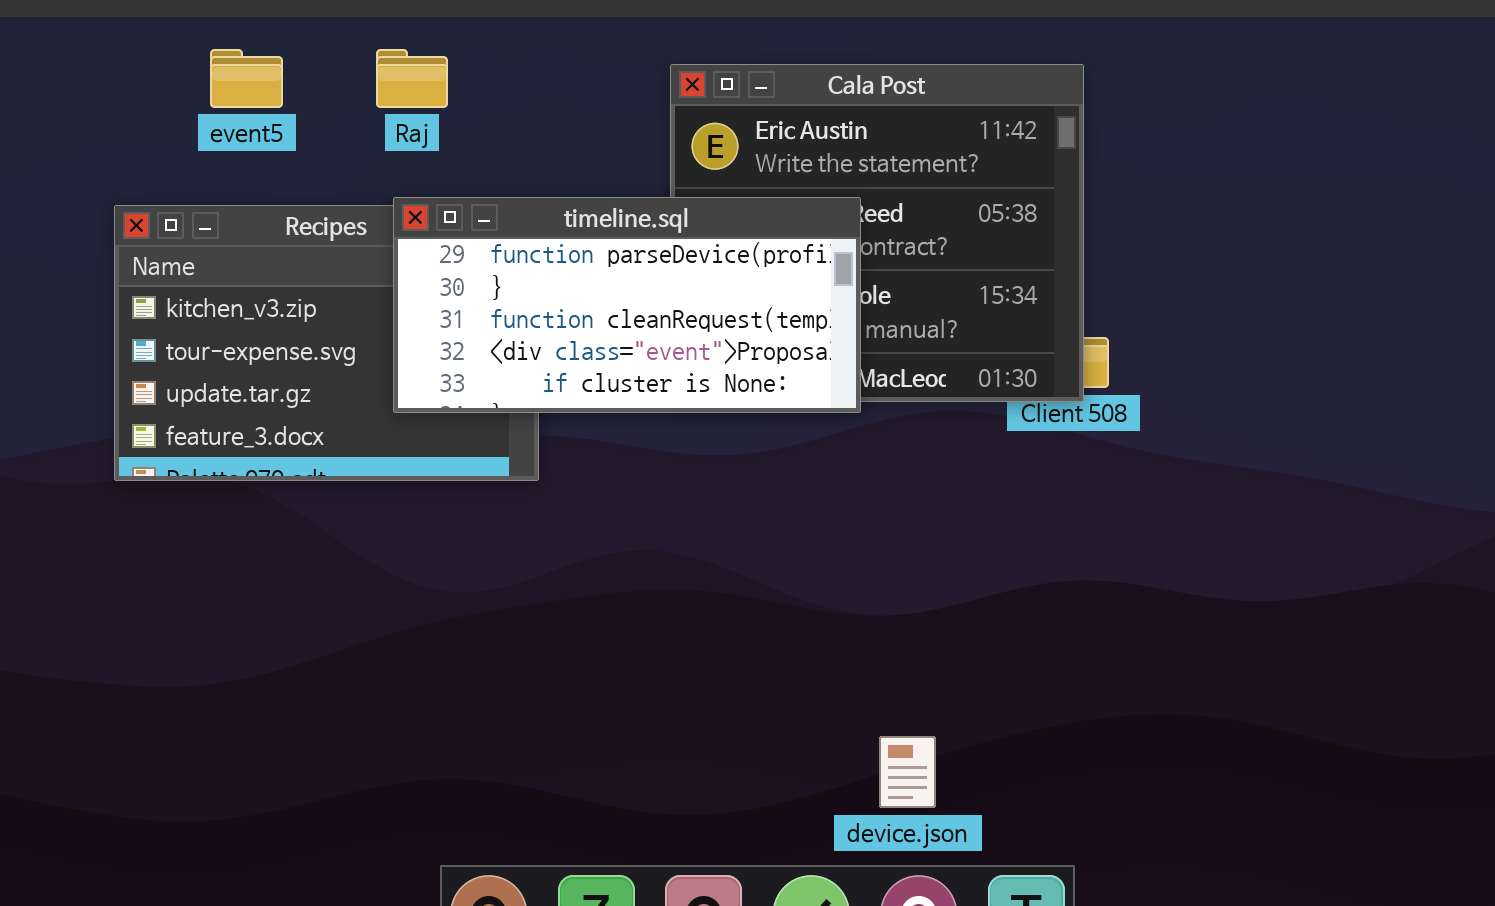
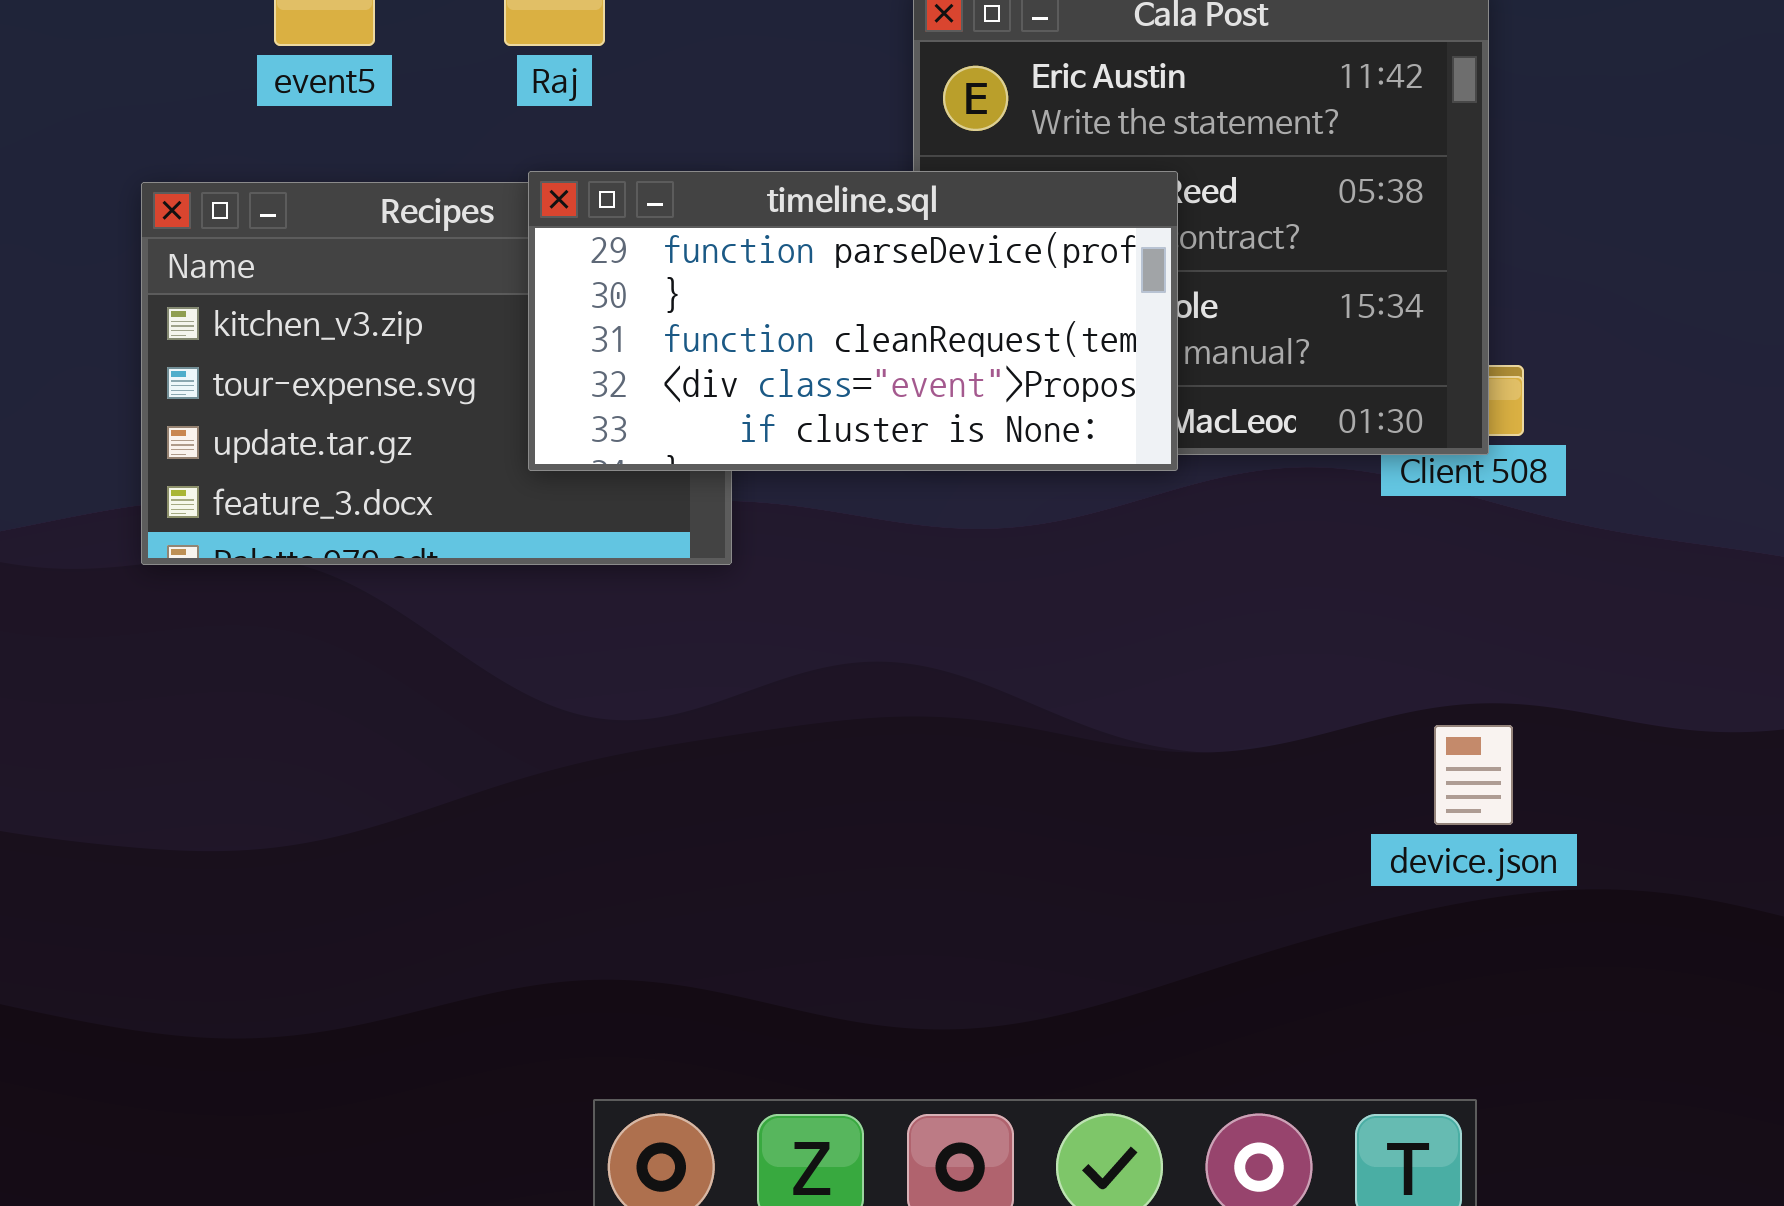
device.json: [879,736,936,808] -> [1434,725,1513,825], moved

